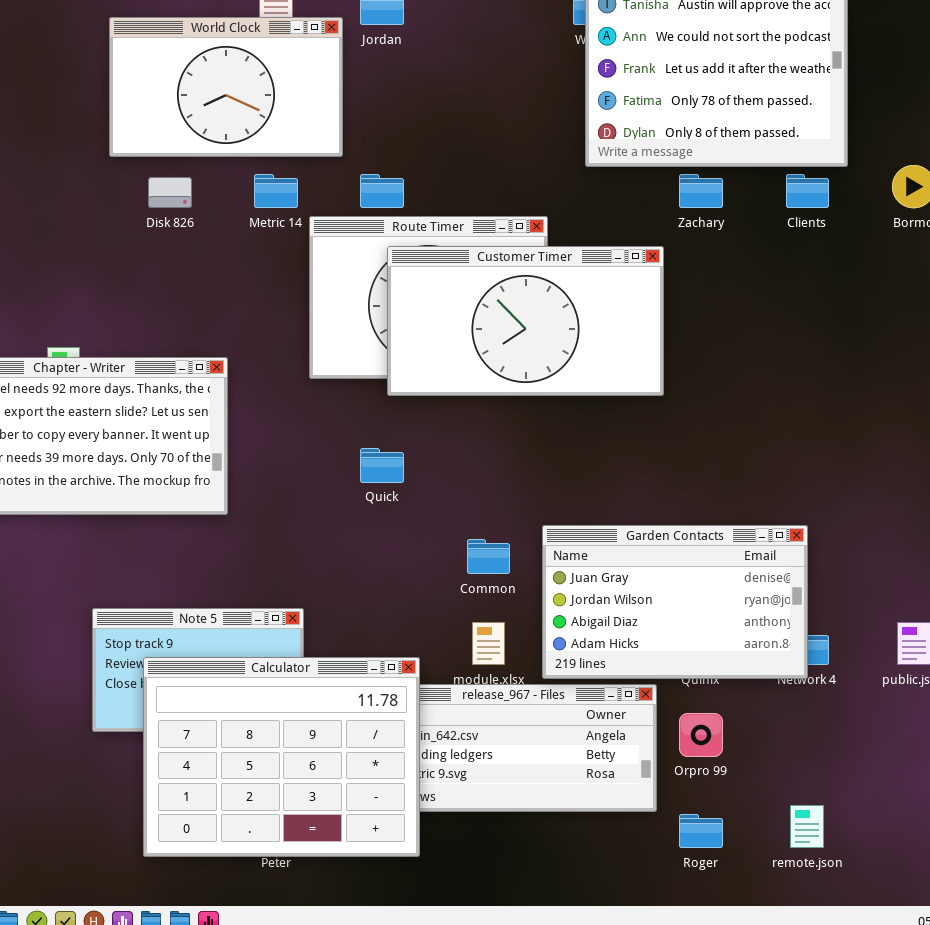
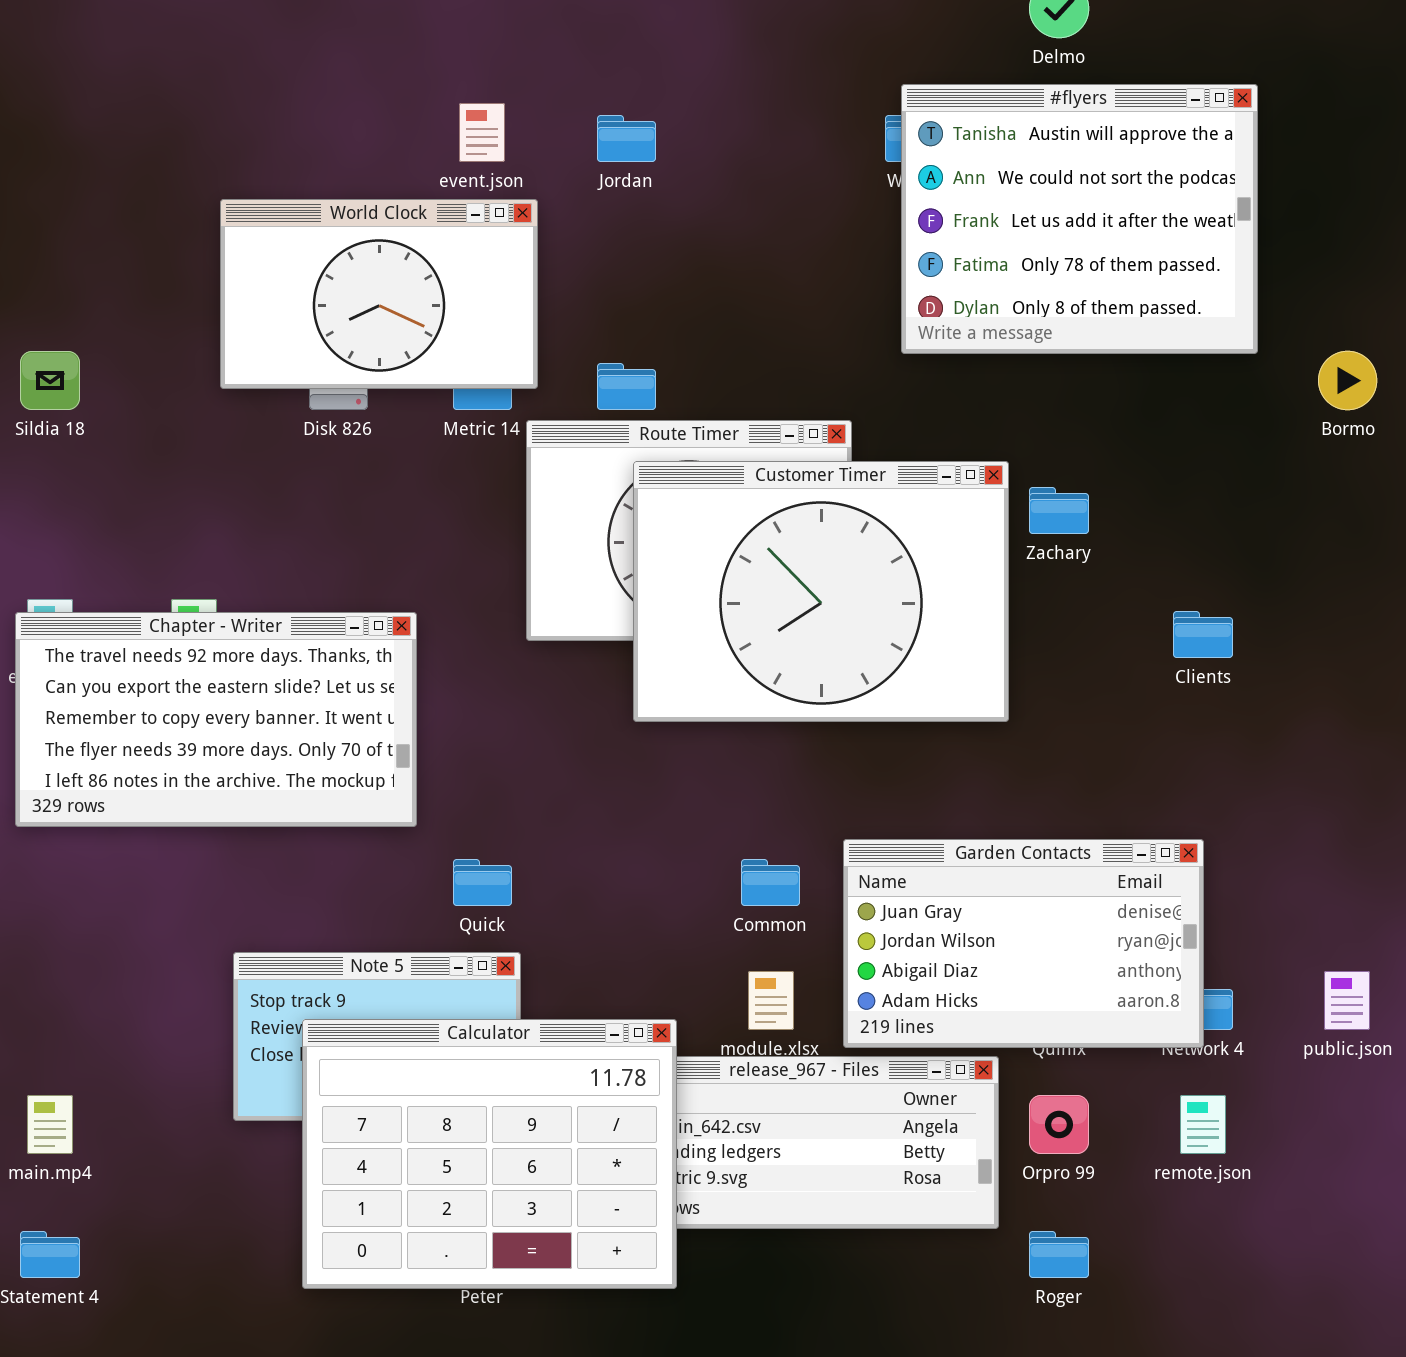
World Clock: [109,17,343,157] -> [220,199,538,389], moved
Zachary: [679,174,723,208] -> [1029,487,1089,534], moved
Clients: [786,174,829,208] -> [1173,611,1233,658], moved
Customer Timer: [387,246,664,396] -> [633,461,1009,722], resized
Quick: [360,448,404,483] -> [453,859,512,906], moved
remote.json: [790,805,824,848] -> [1180,1095,1226,1154], moved

